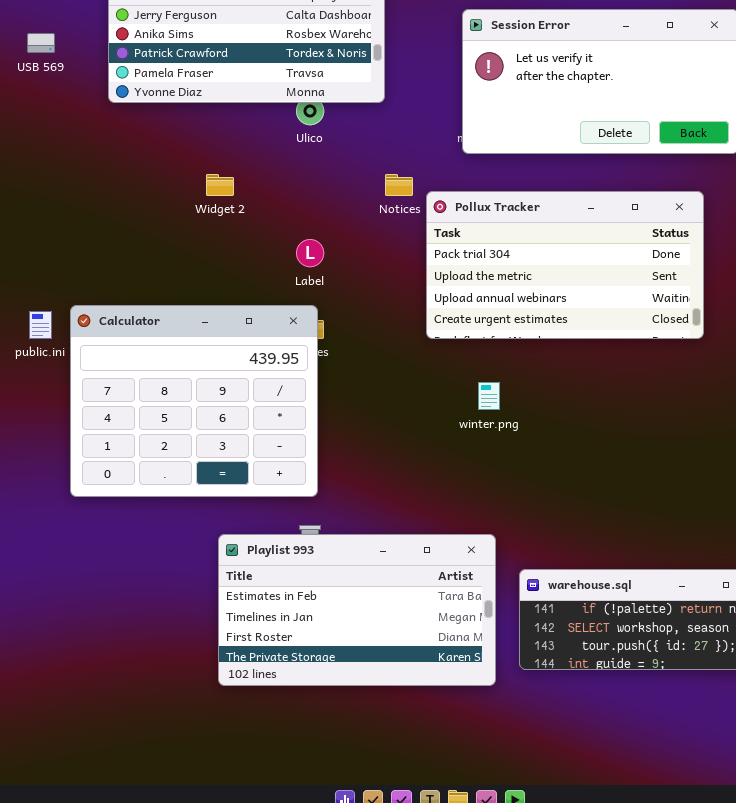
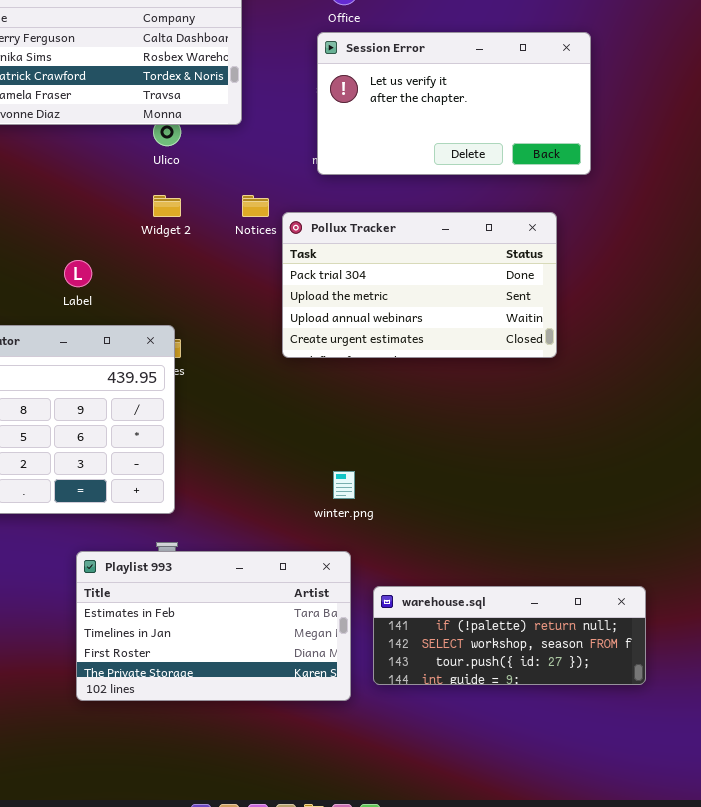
Widget 2: [206,174,234,196] -> [153,195,181,217], moved
Label: [296,239,324,267] -> [64,260,92,287], moved
winter.png: [478,382,500,410] -> [333,471,355,499], moved

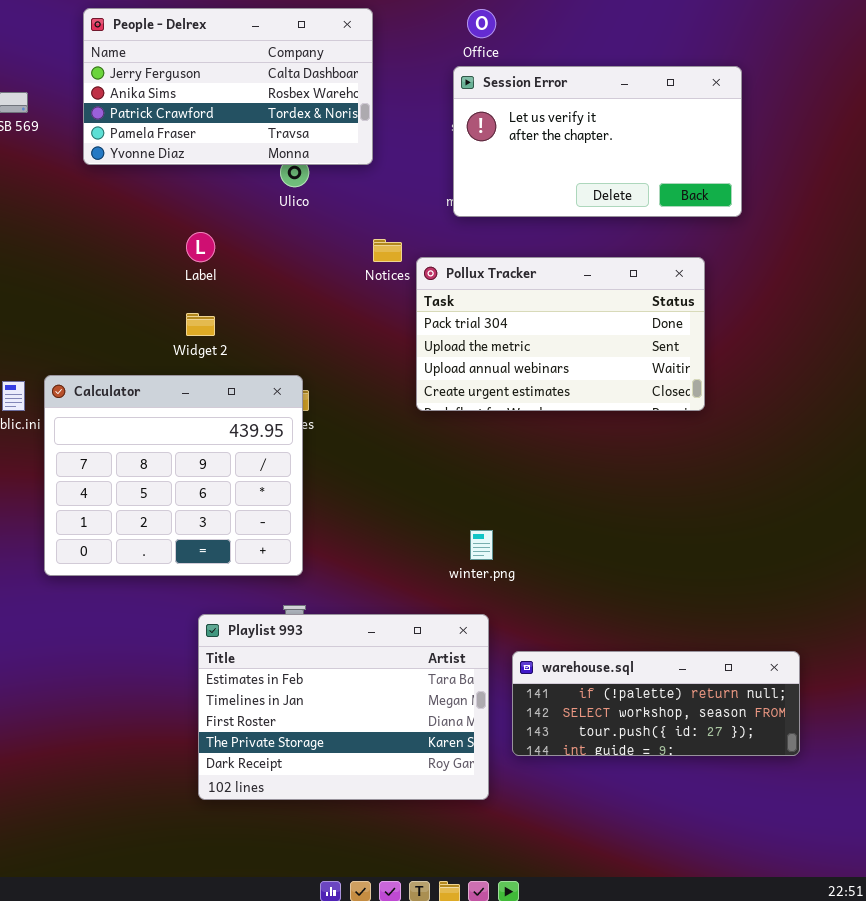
Widget 2: [153,195,181,217] -> [186,313,215,336], moved
Label: [64,260,92,287] -> [186,232,215,262], moved
Playlist 993: [76,551,351,701] -> [198,614,489,800], resized

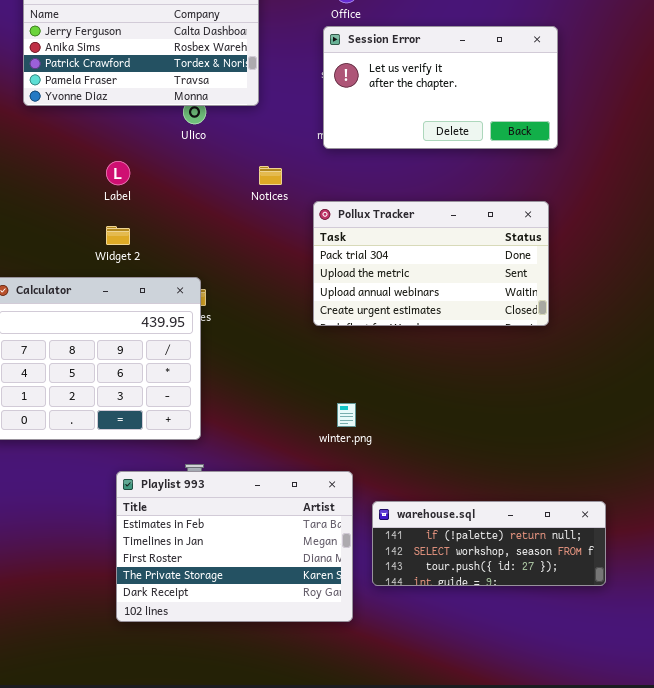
Pollux Tracker: [416,257,705,411] -> [313,201,549,326], moved

